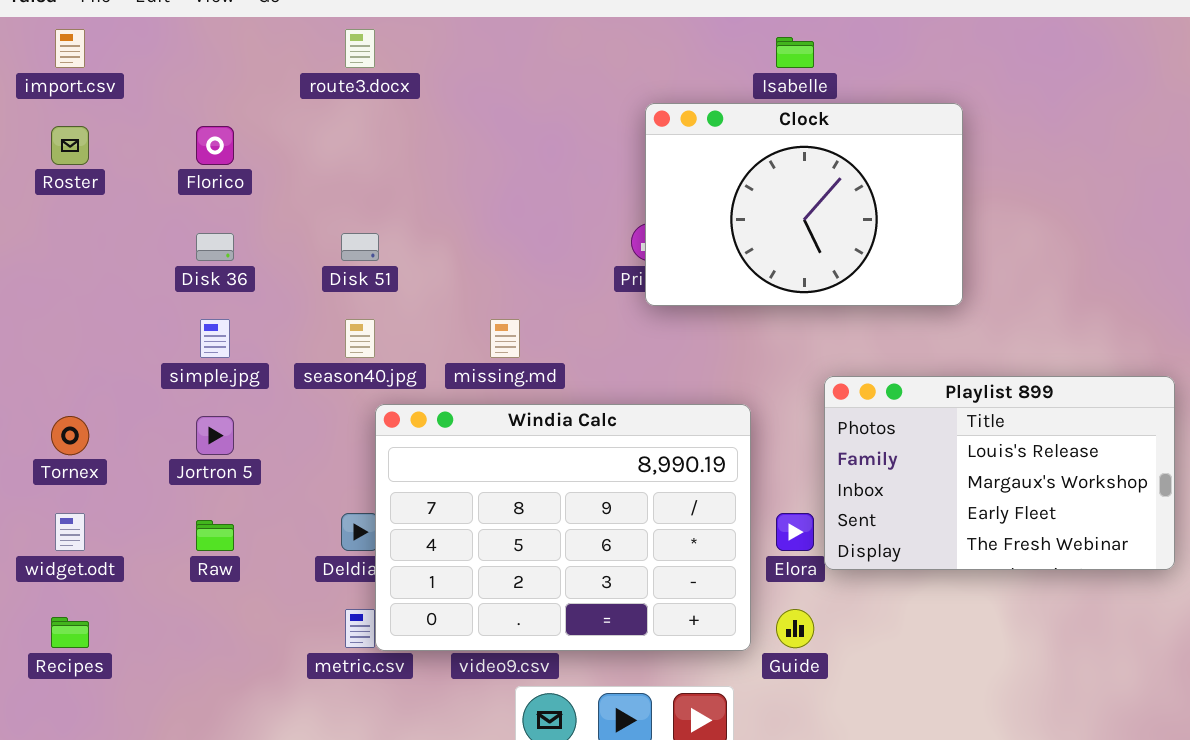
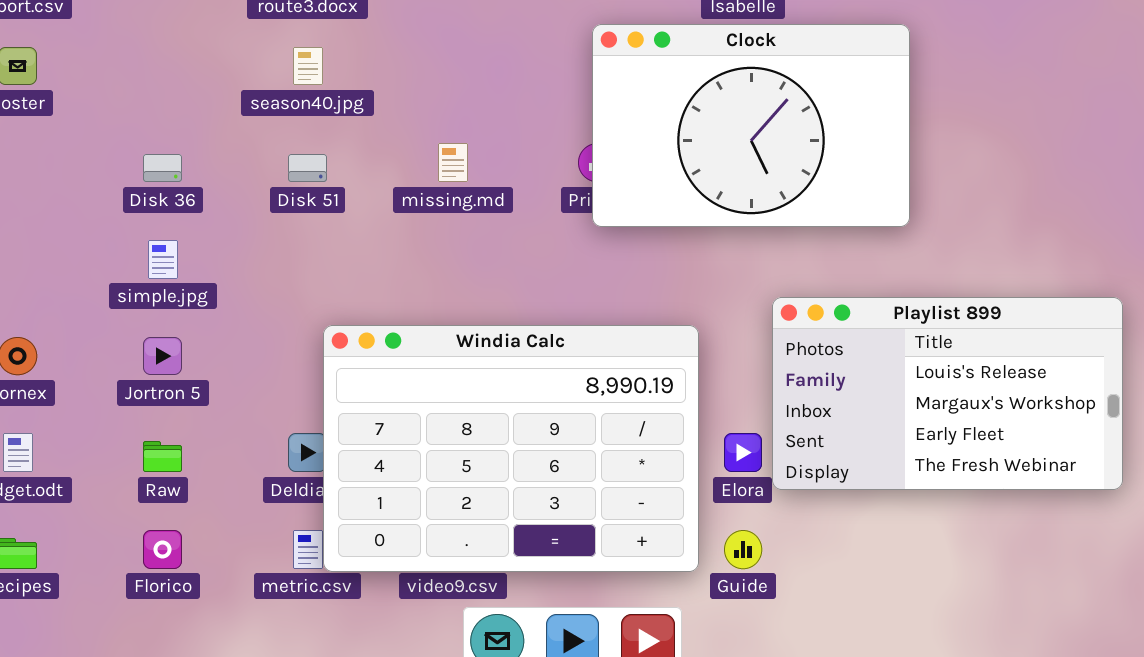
Florico: [196,126,234,165] -> [143,530,182,569], moved
season40.jpg: [345,319,375,358] -> [293,47,323,85], moved
missing.md: [490,319,520,358] -> [438,143,468,182], moved

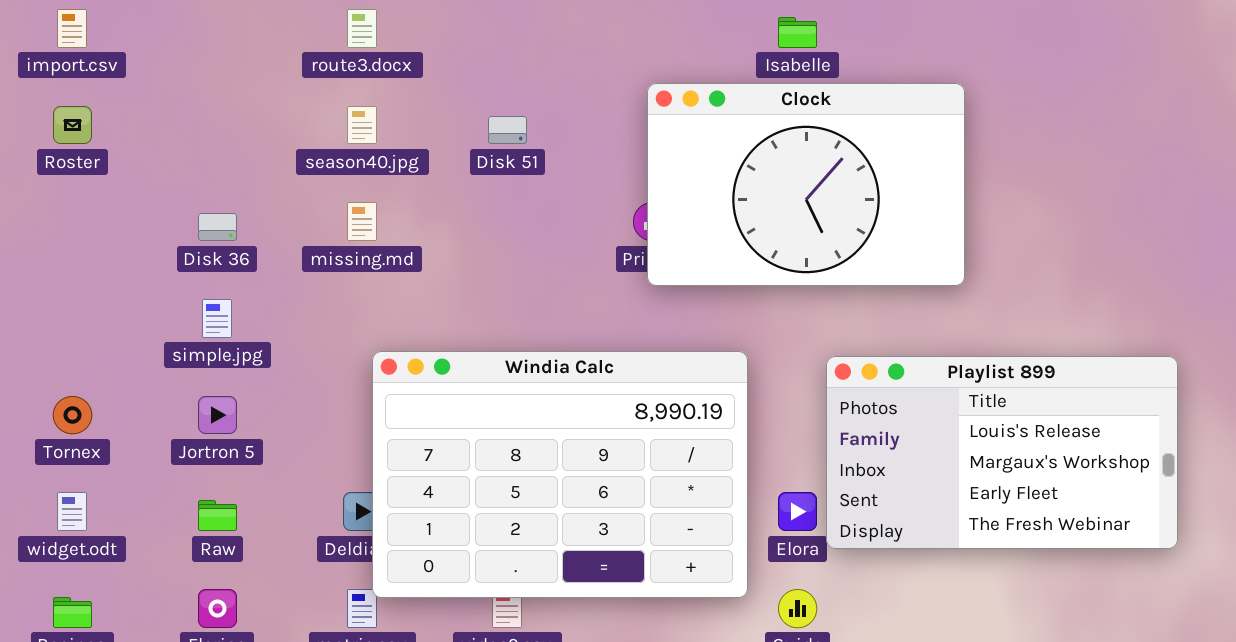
missing.md: [438,143,468,182] -> [347,202,377,241], moved
Disk 51: [288,154,327,182] -> [488,116,527,144], moved
Windia Calc: [323,325,699,572] -> [372,351,748,598], moved

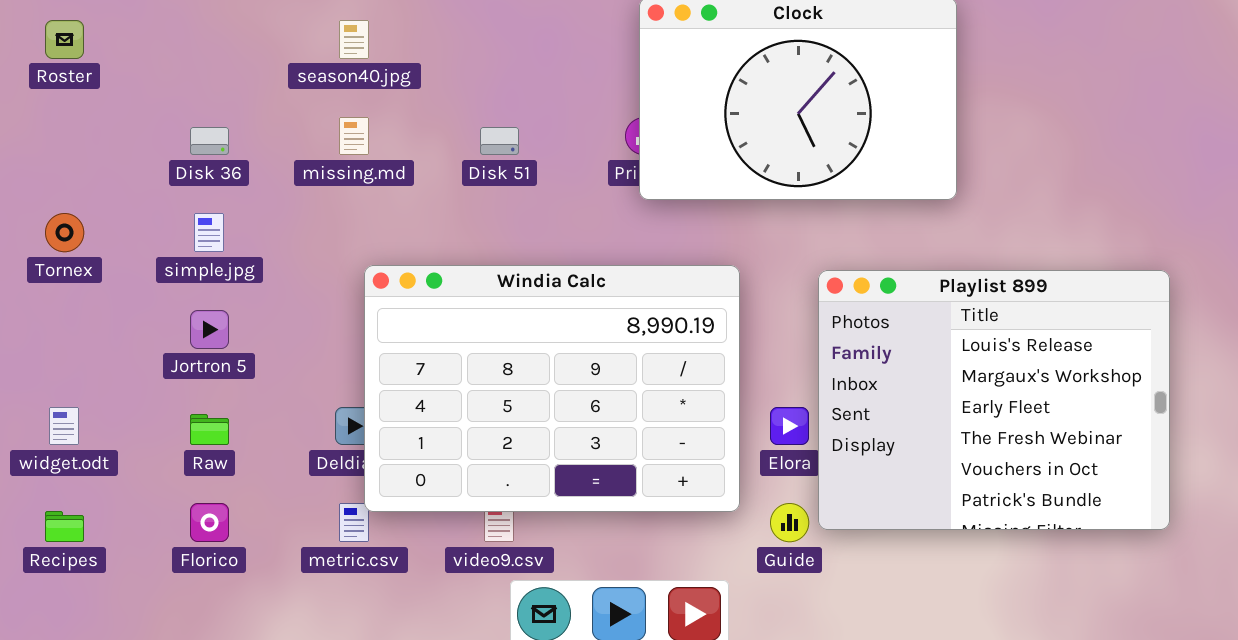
Disk 51: [488,116,527,144] -> [480,127,519,155], moved
Playlist 899: [826,356,1178,549] -> [818,270,1170,530], resized
Tornex: [53,396,92,434] -> [45,213,84,252], moved

